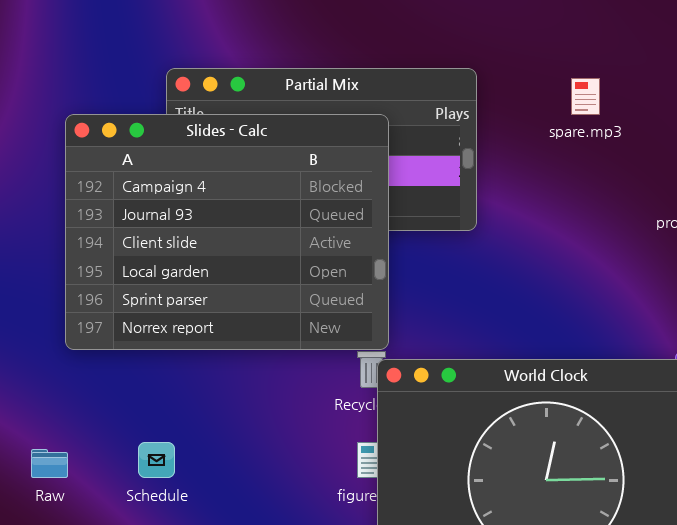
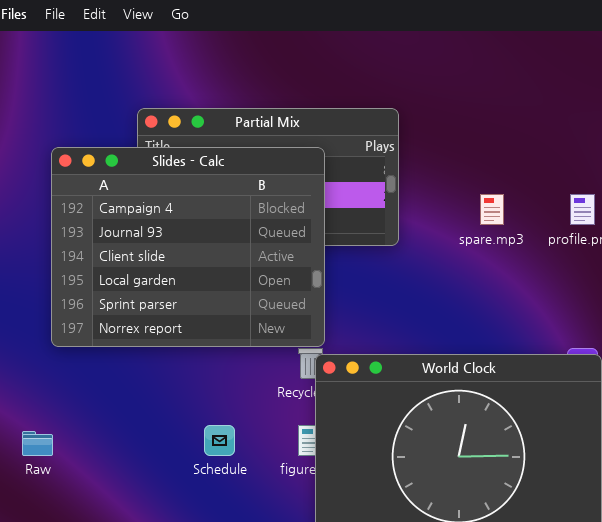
spare.mp3: [571,78,600,115] -> [480,194,504,225], moved
Schedule: [138,442,175,478] -> [204,425,235,456], moved

